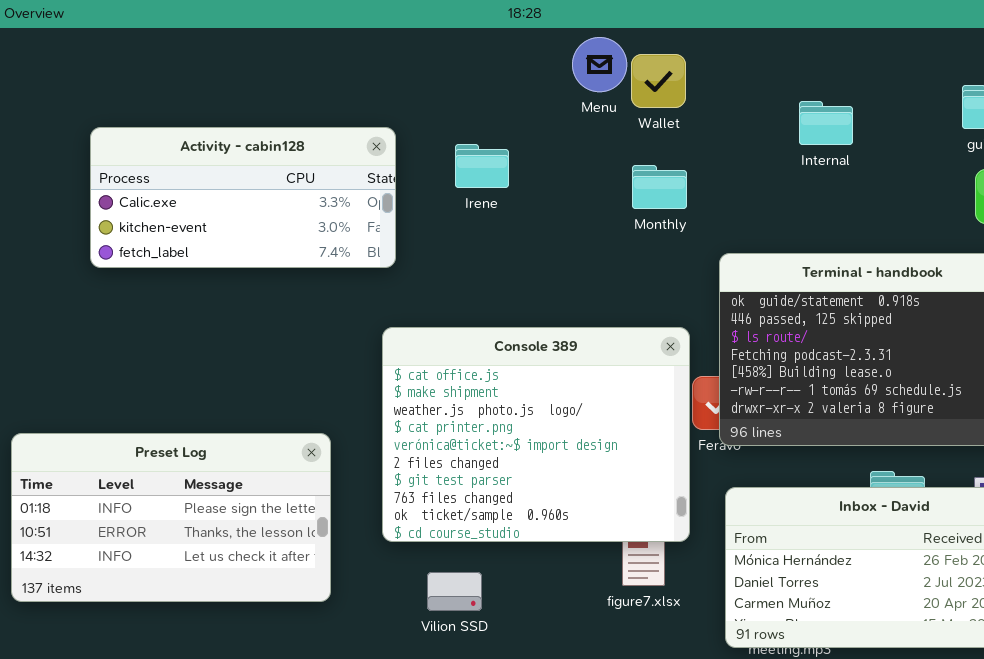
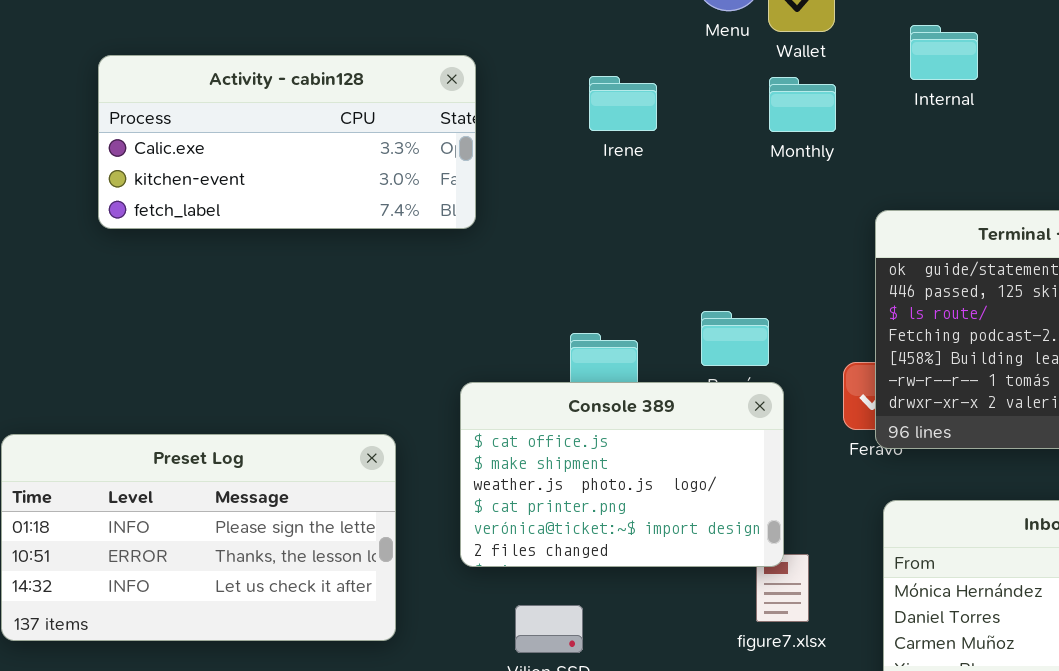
Internal: [799,101,853,145] -> [910,25,978,80], moved
Irene: [455,144,509,188] -> [589,76,657,131], moved
Monthly: [632,165,687,209] -> [769,77,836,132], moved
Console 389: [382,327,690,542] -> [460,382,784,567], resized

